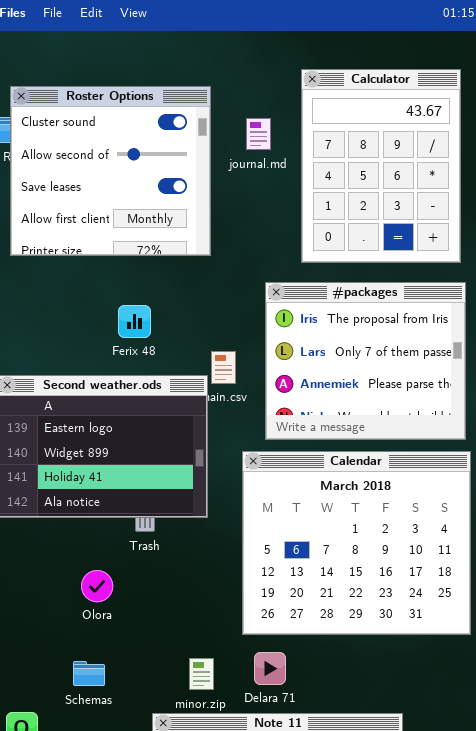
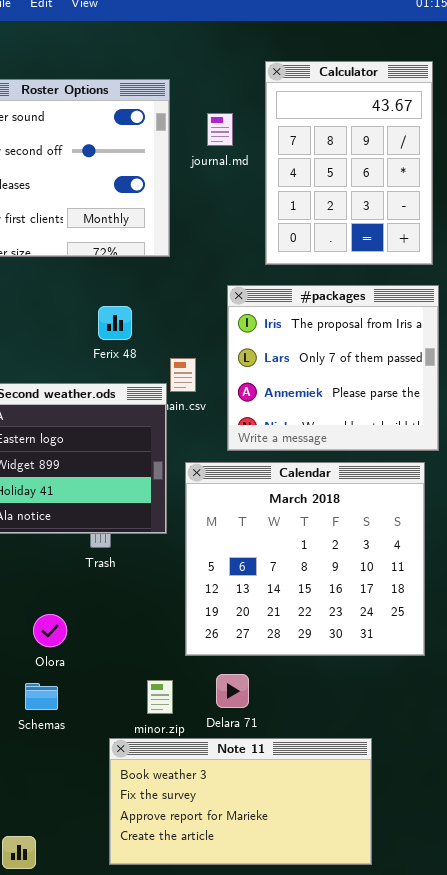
Ferix 48: [118,305,151,338] -> [98,306,132,340], moved
Calendar: [242,451,471,635] -> [185,462,425,656], moved
Olora: [81,570,113,602] -> [33,614,67,647], moved

